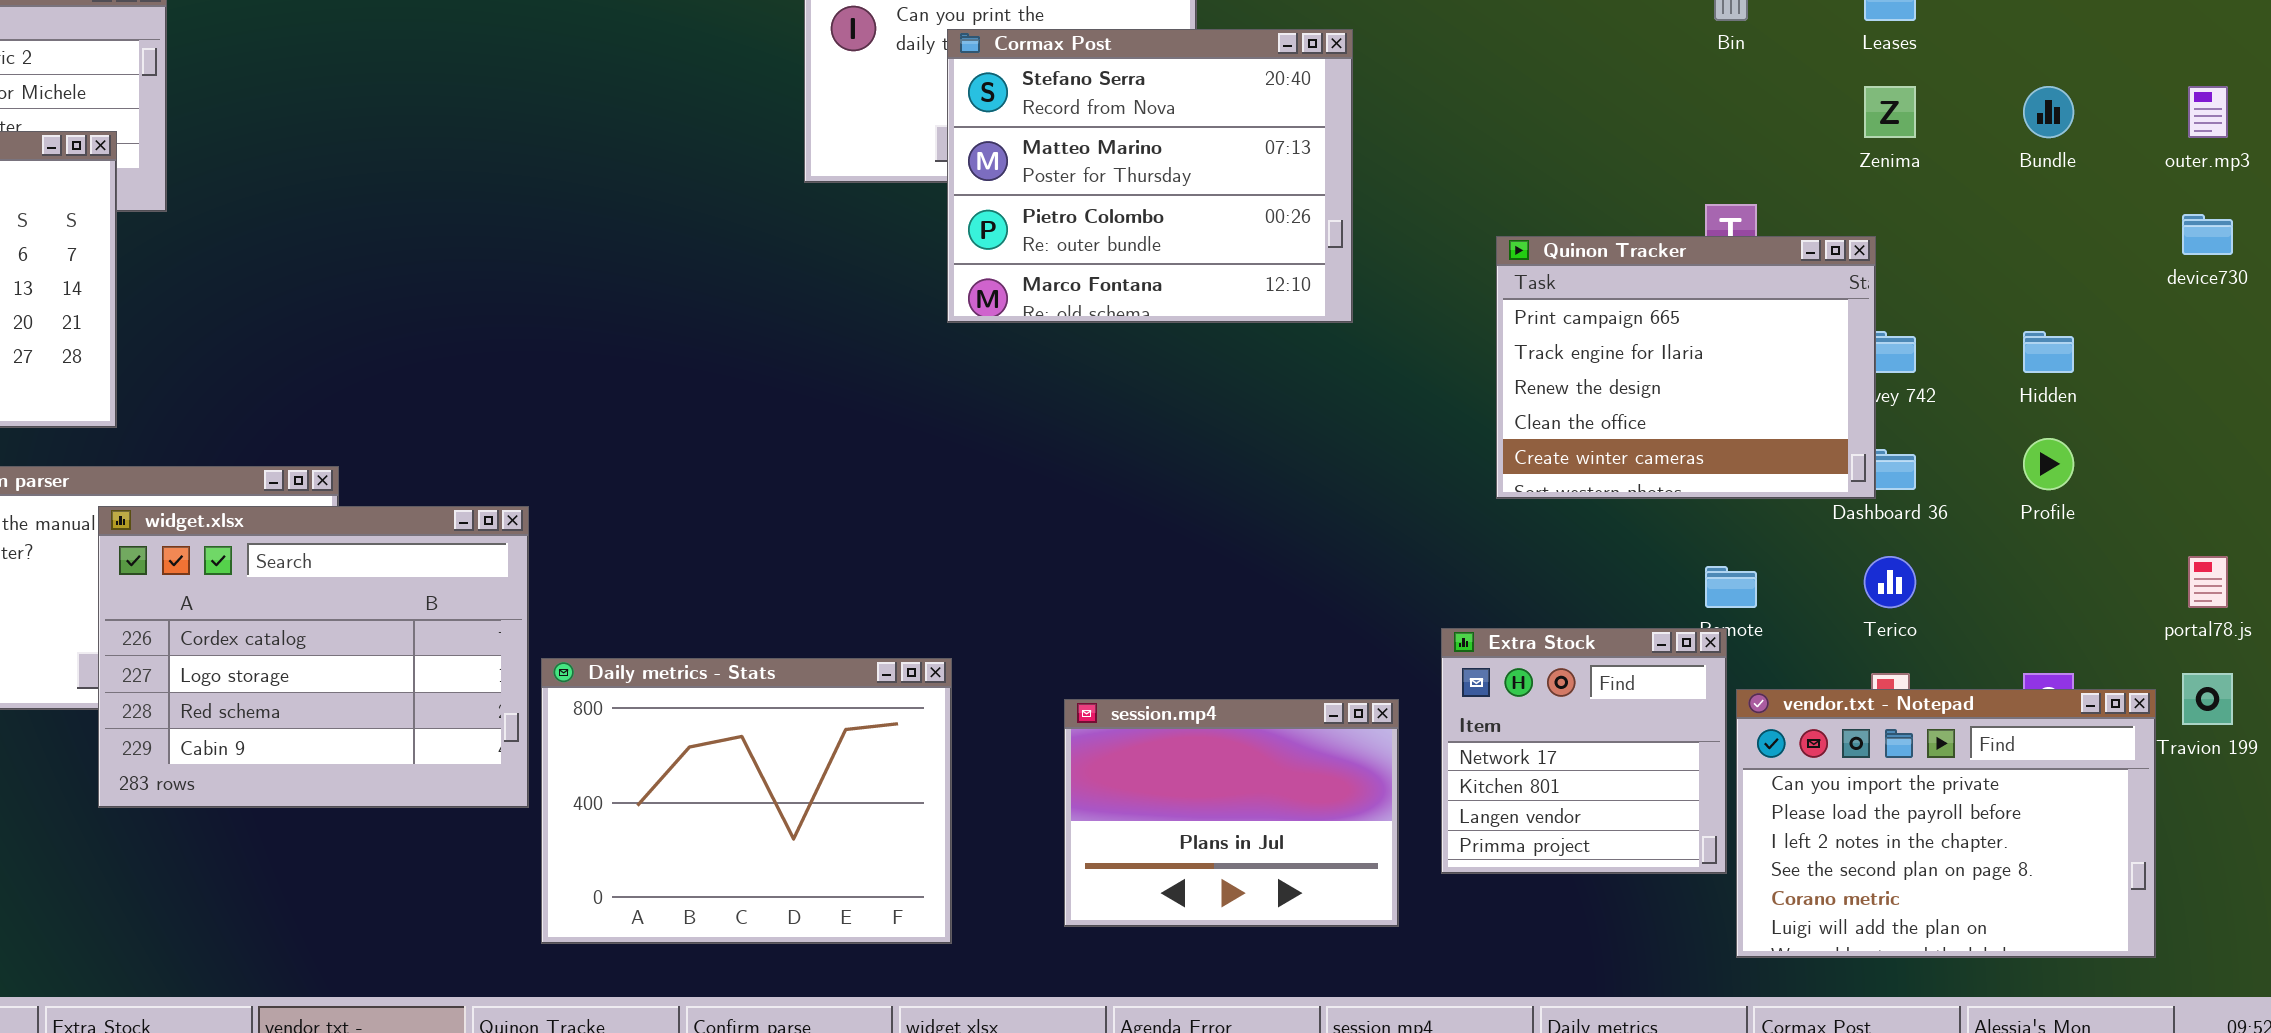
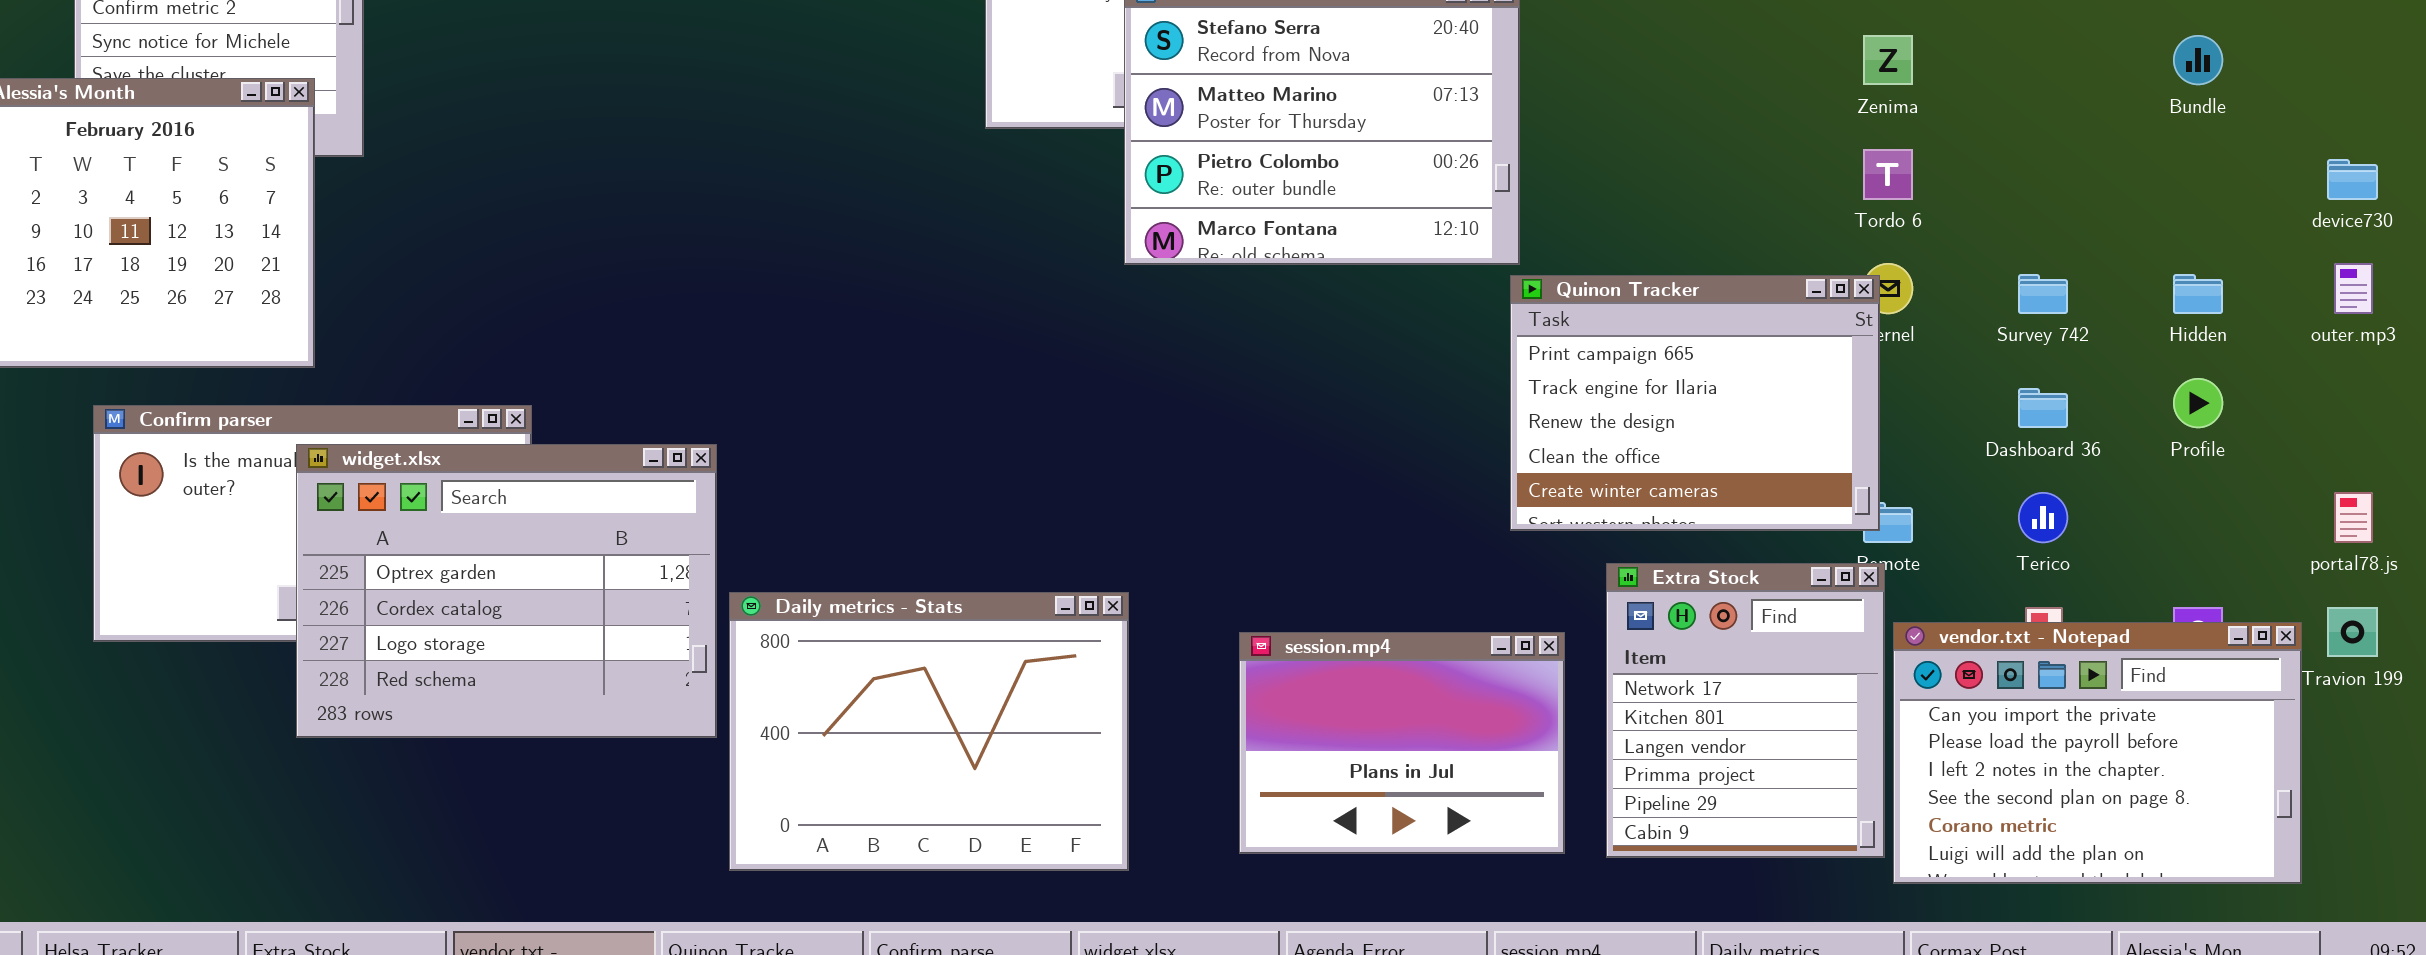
Zenima: [1864,86,1916,138] -> [1863,35,1913,85], moved
outer.mp3: [2188,86,2228,138] -> [2334,263,2373,314], moved
Quinon Tracker: [1496,236,1876,499] -> [1510,275,1880,531], moved
widget.xlsx: [98,506,529,808] -> [296,444,717,738], scrolled up 1 row
Extra Stock: [1441,628,1727,874] -> [1606,563,1885,858], resized

